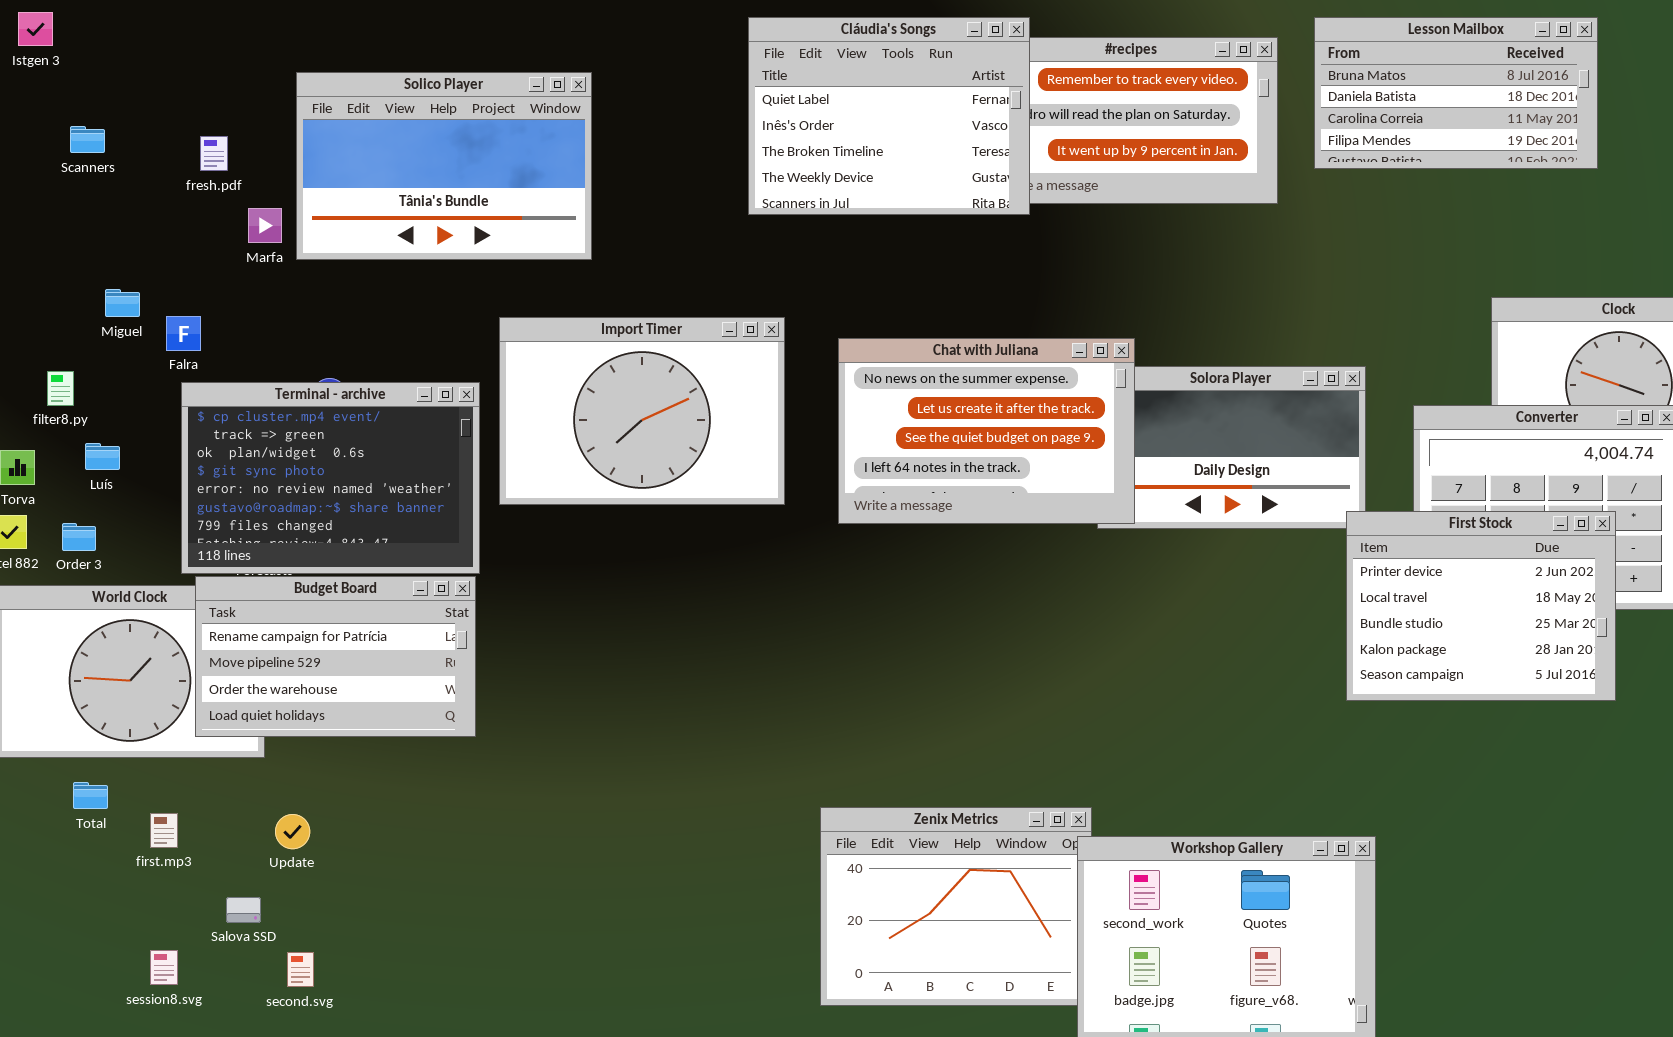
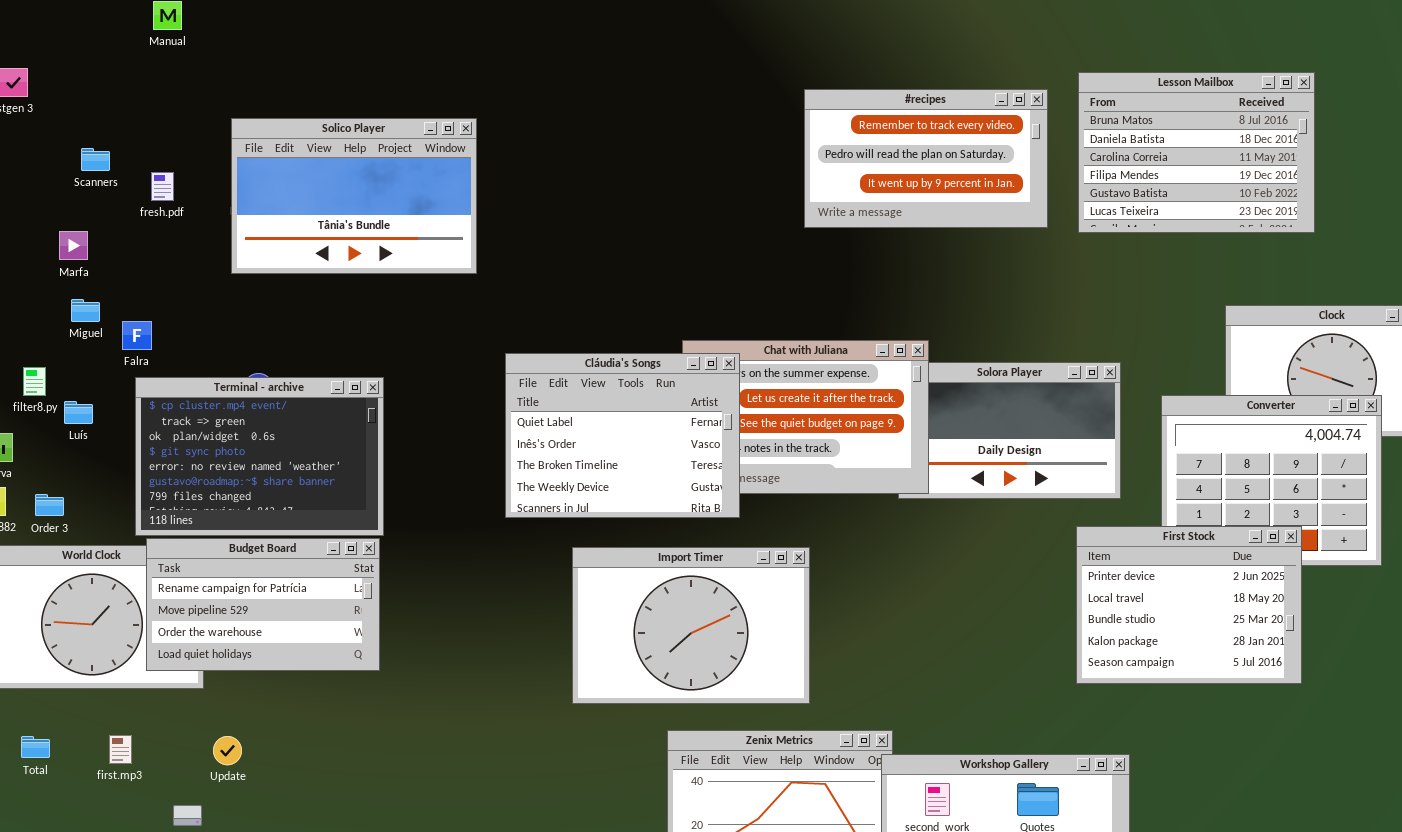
Cláudia's Songs: [748,17,1030,215] -> [505,353,740,518], moved
Lesson Mailbox: [1314,17,1598,169] -> [1078,72,1315,233], resized
Scanners: [70,126,105,153] -> [81,148,110,171], moved
Marfa: [248,208,282,243] -> [59,231,88,260], moved
Import Timer: [499,317,785,505] -> [572,547,810,704], moved
Luís: [85,443,120,470] -> [64,401,93,424], moved
First Stock: [1346,511,1616,701] -> [1076,526,1302,684], moved
Total: [73,782,108,809] -> [21,736,50,758], moved

